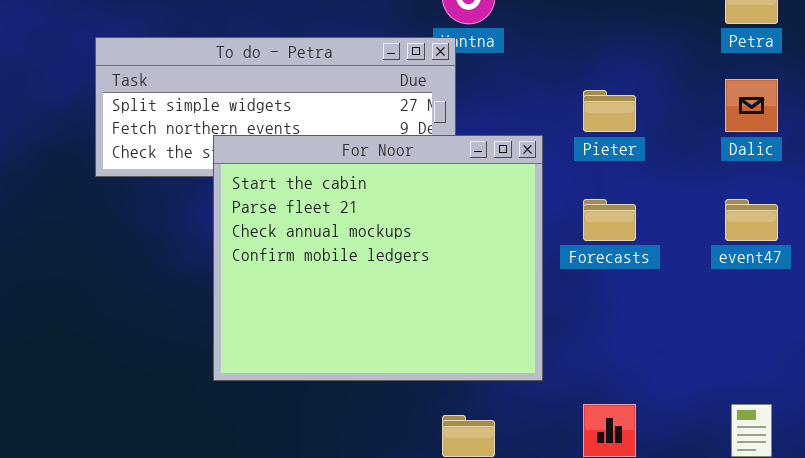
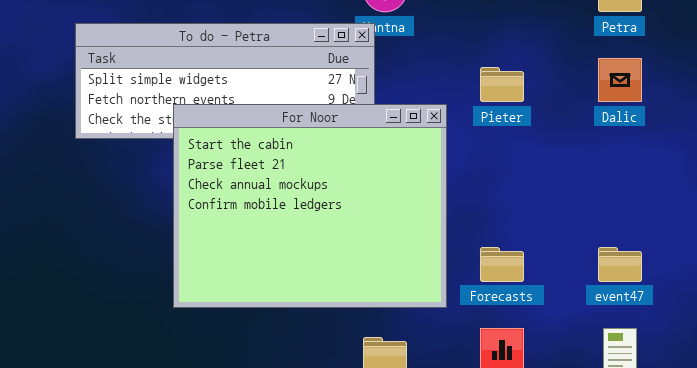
Forecasts: [583,199,636,241] -> [480,247,524,282], moved
event47: [725,199,778,241] -> [598,247,642,282], moved

